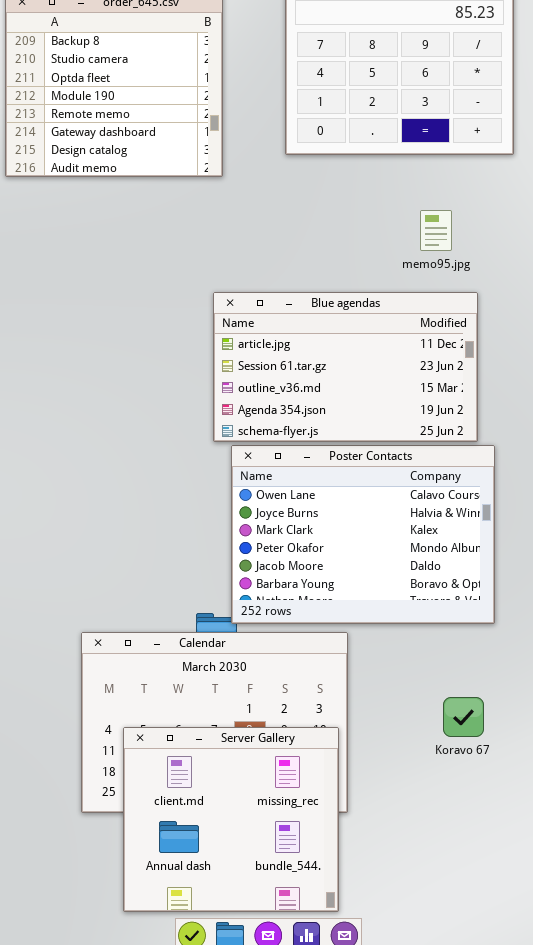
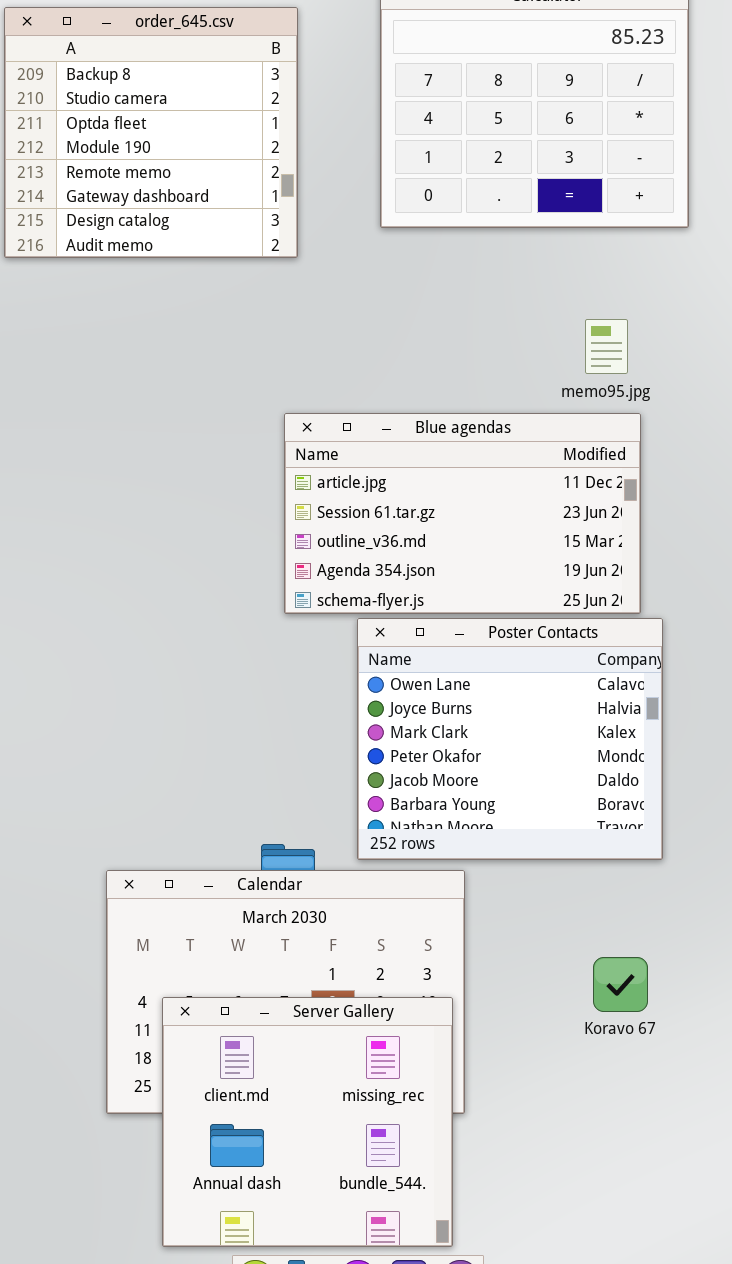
memo95.jpg: [420,210,452,251] -> [585,319,628,374], moved
Poster Contacts: [231,445,495,624] -> [357,618,663,860], resized

